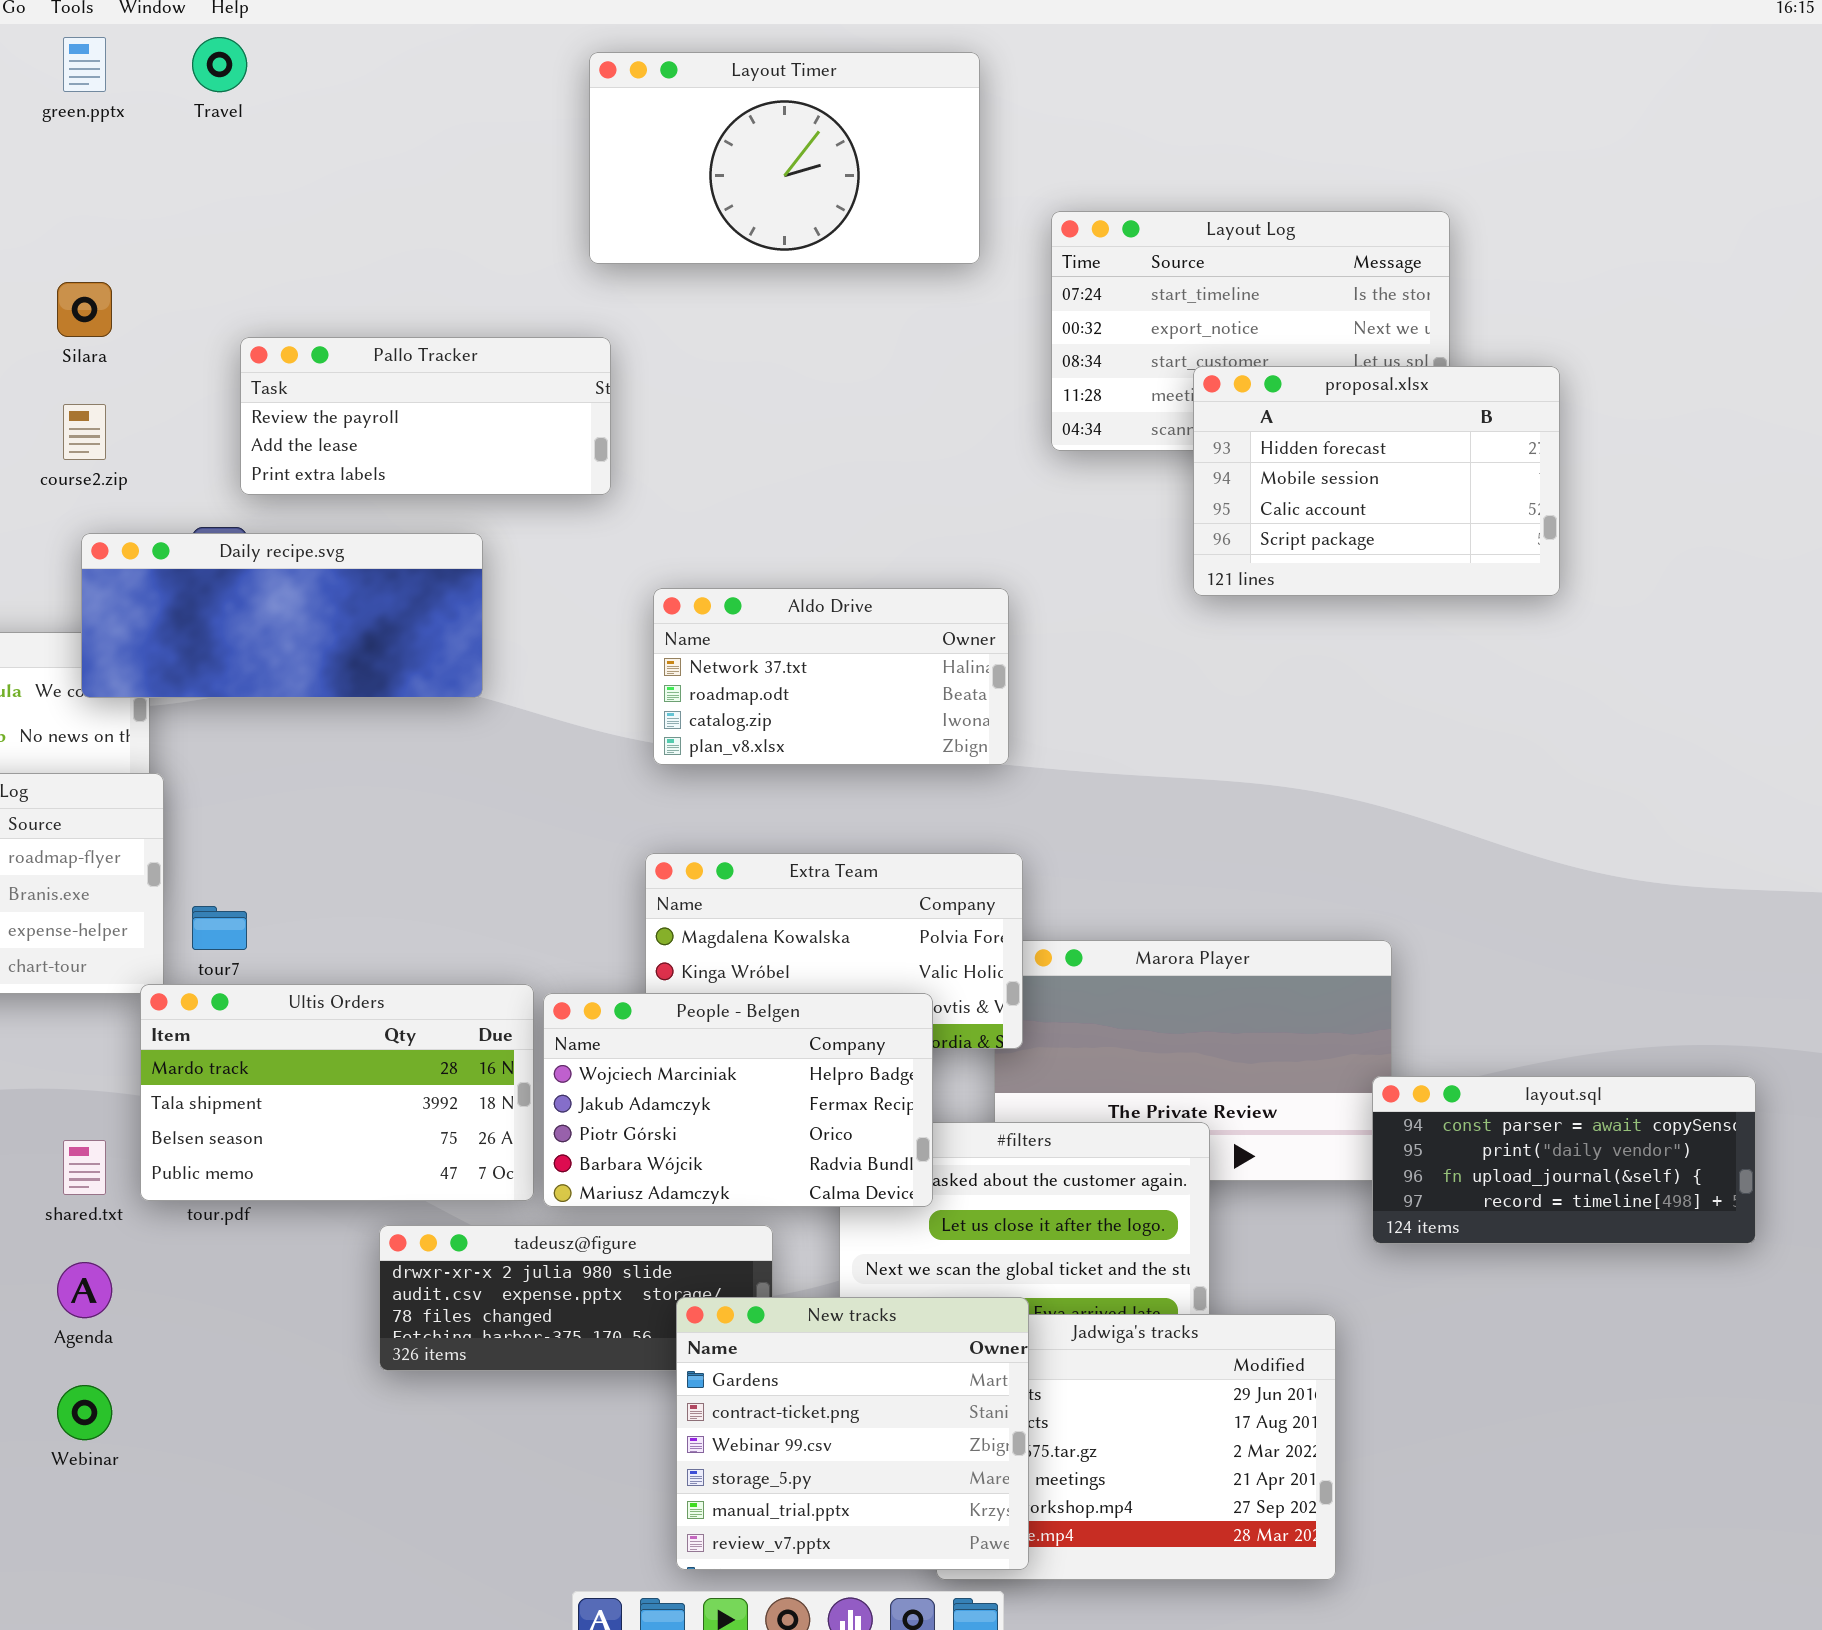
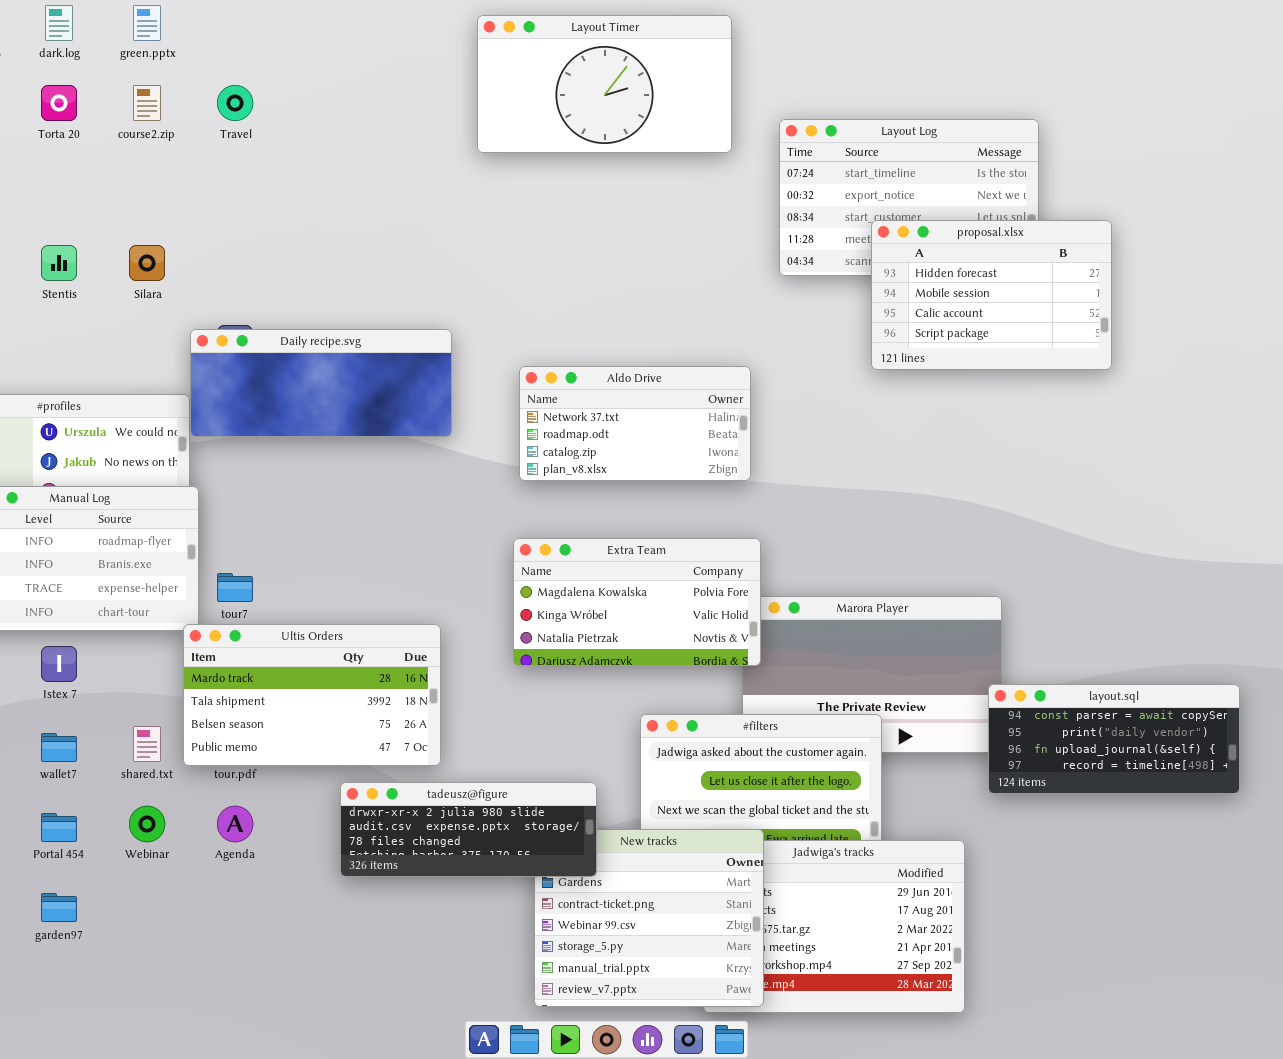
Travel: [192,37,247,92] -> [217,85,253,121], moved
Silara: [57,282,112,337] -> [129,245,165,281], moved
Pallo Tracker: [240,337,611,495] -> none, closed
course2.zip: [63,404,106,460] -> [133,85,161,121], moved
Daily recipe.svg: [81,533,483,698] -> [190,329,452,437], moved
People - Belgen: [543,993,933,1207] -> none, closed
tadeusz@figure: [379,1225,773,1371] -> [340,782,597,877], raised
Agenda: [57,1262,112,1318] -> [217,806,253,842], moved
Webinar: [57,1385,112,1440] -> [129,806,165,842], moved

